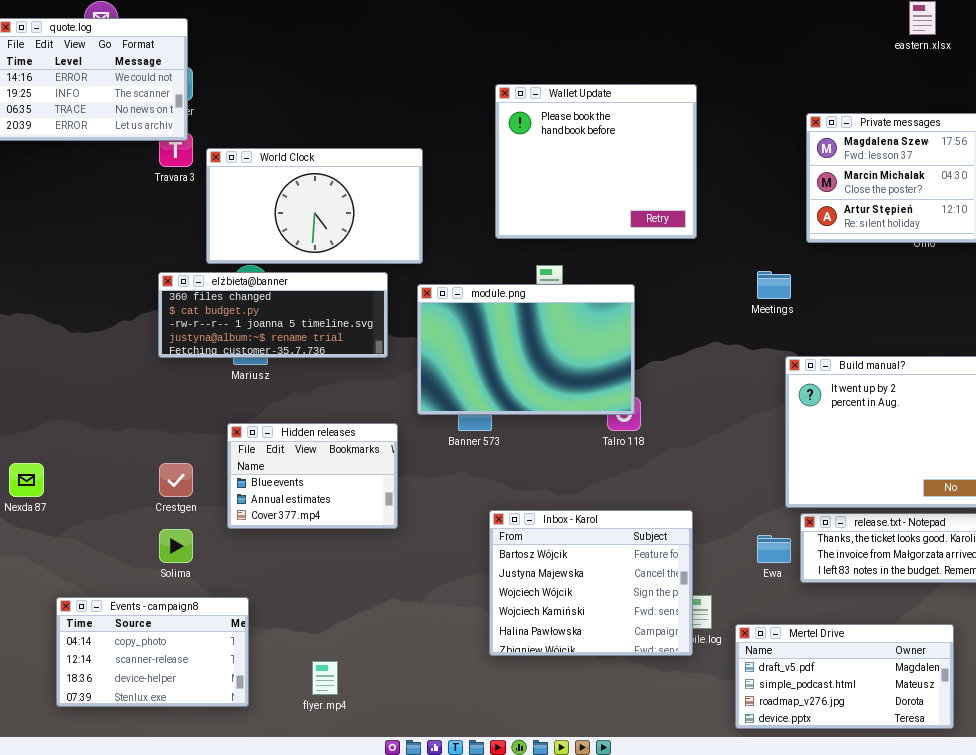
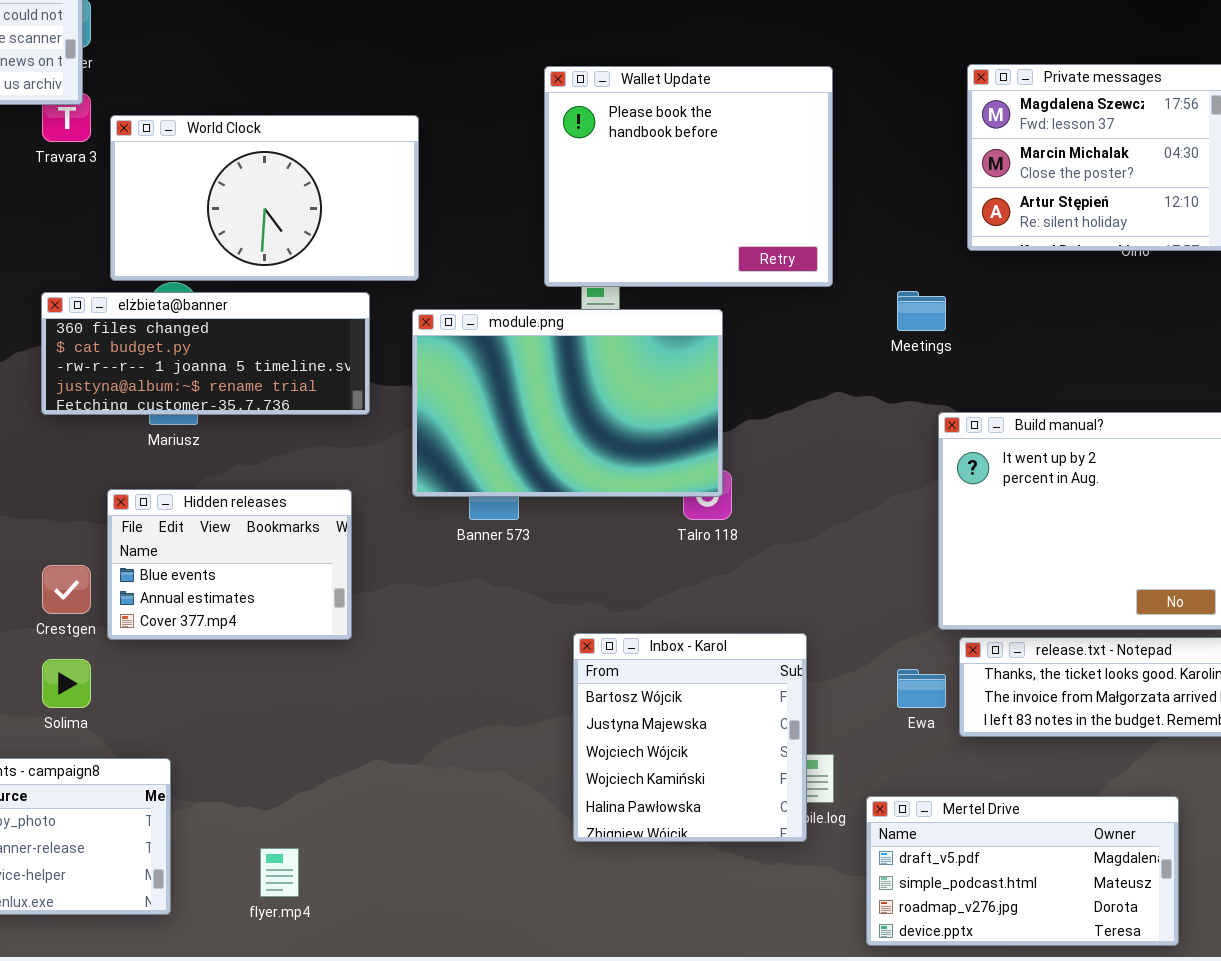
Wallet Update: [495,84,697,239] -> [544,66,833,287], moved
Hidden releases: [227,423,398,529] -> [107,489,352,640], moved
Inbox - Karol: [489,510,693,656] -> [573,633,807,842], resized

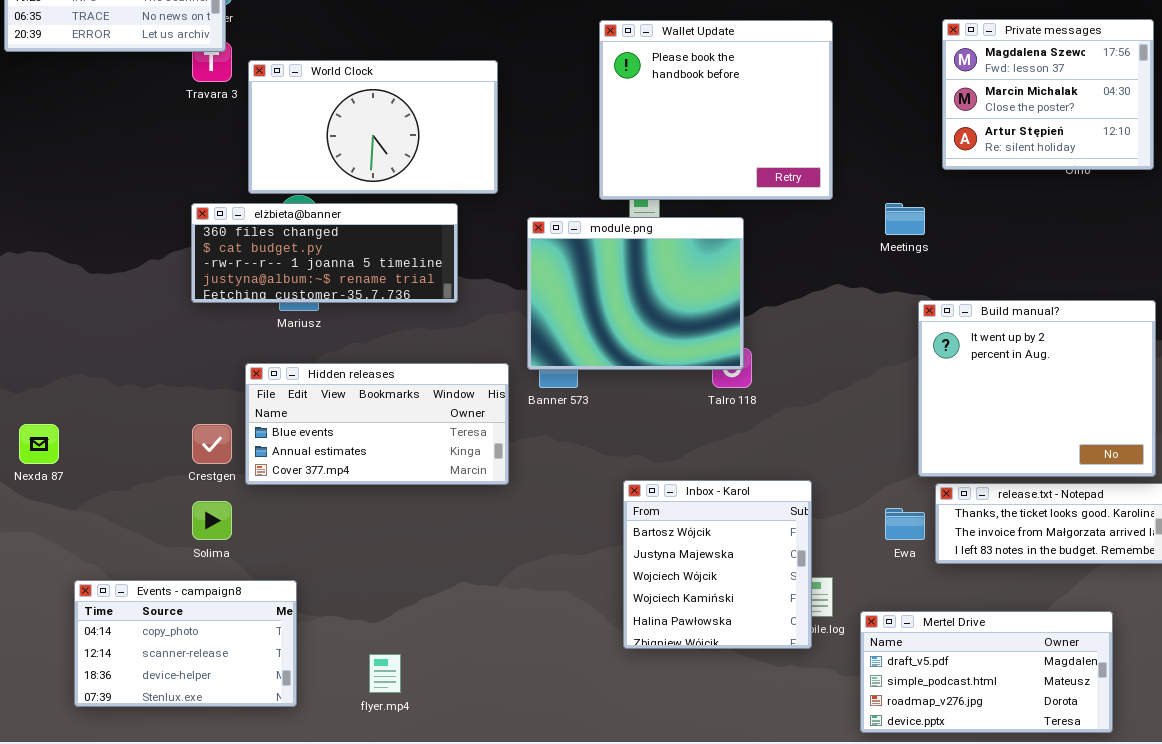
module.png: [412,309,723,497] -> [527,217,744,370], resized
Hidden releases: [107,489,352,640] -> [245,363,509,485], resized

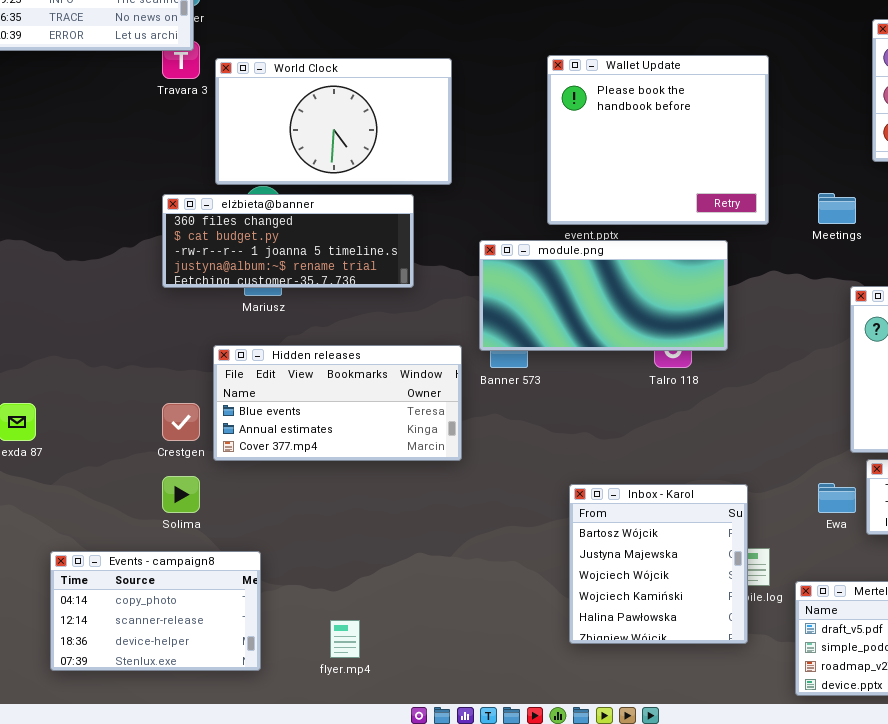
Wallet Update: [599,20,833,200] -> [547,55,769,225], moved
module.png: [527,217,744,370] -> [479,240,728,351], resized
Inbox - Karol: [623,480,812,649] -> [569,484,748,644], moved

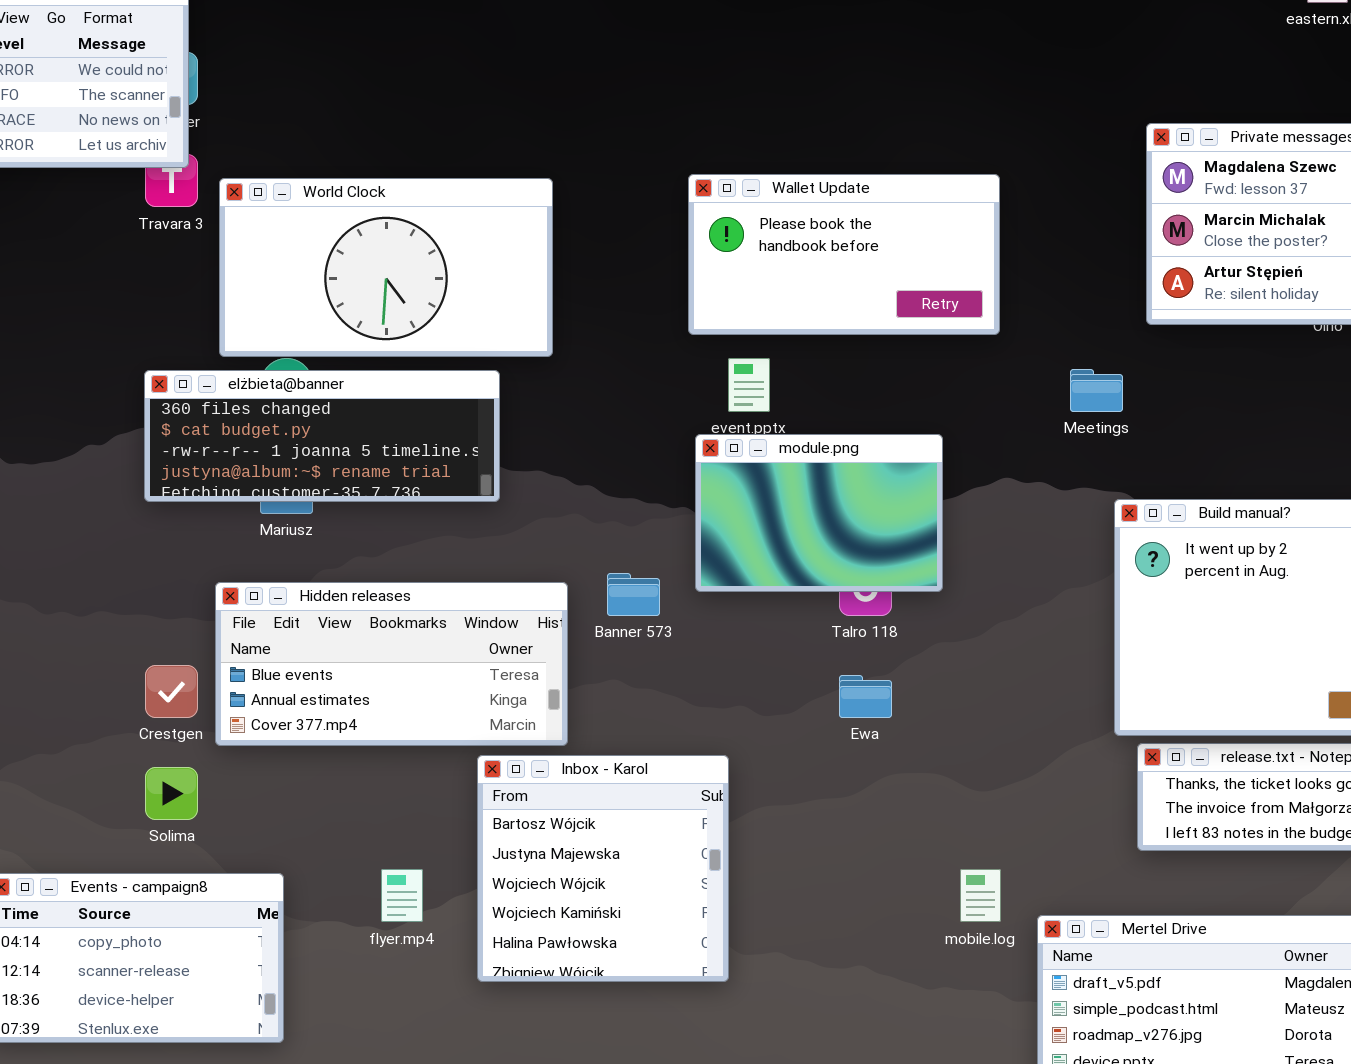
Wallet Update: [547,55,769,225] -> [688,174,1000,335], resized
module.png: [479,240,728,351] -> [695,434,943,592], resized
Ewa: [818,483,856,513] -> [839,675,892,718], moved
Inbox - Karol: [569,484,748,644] -> [477,755,729,982], moved
flyer.mp4: [330,620,360,658] -> [381,869,423,922], moved

